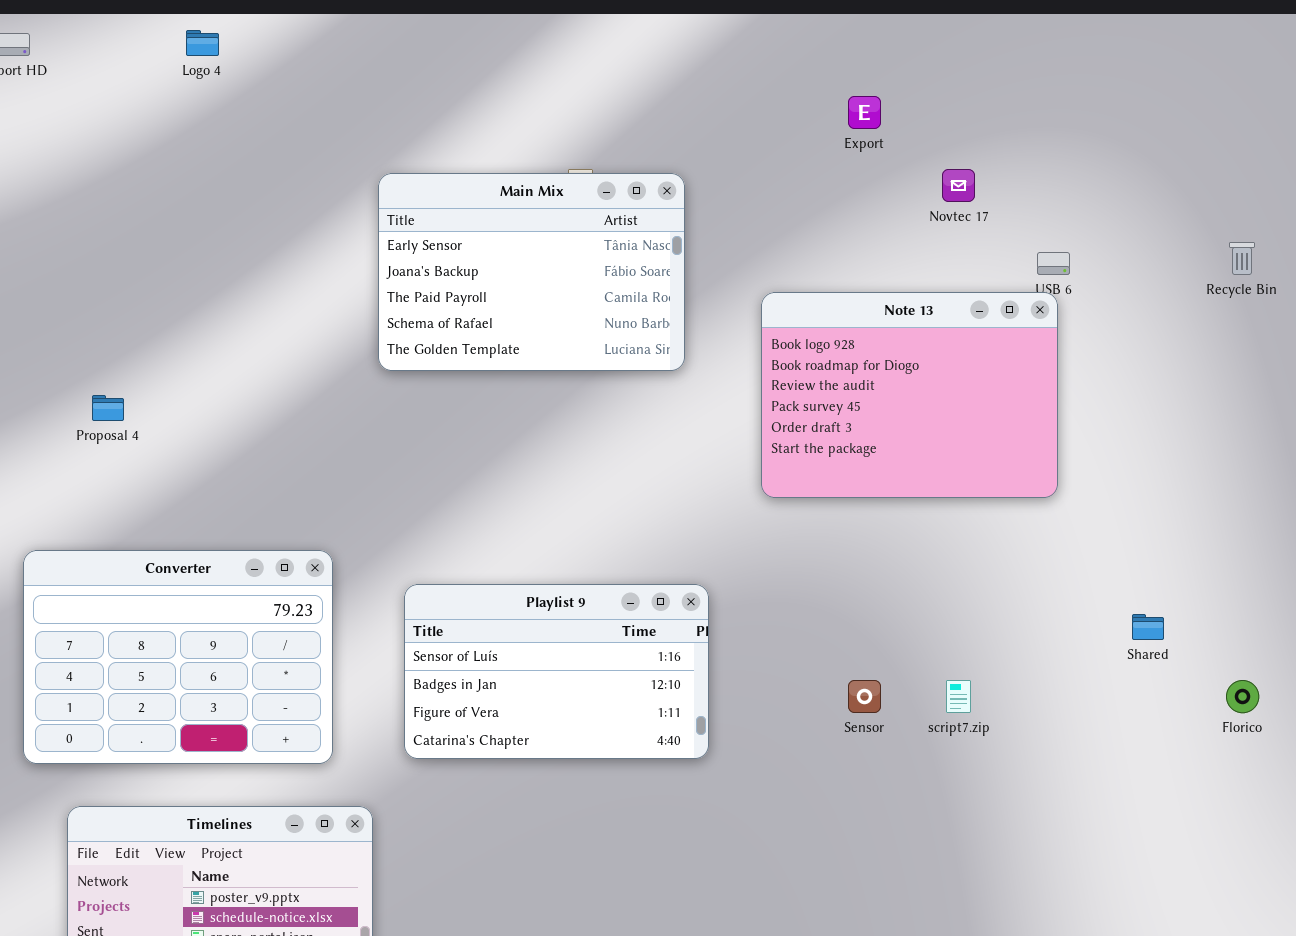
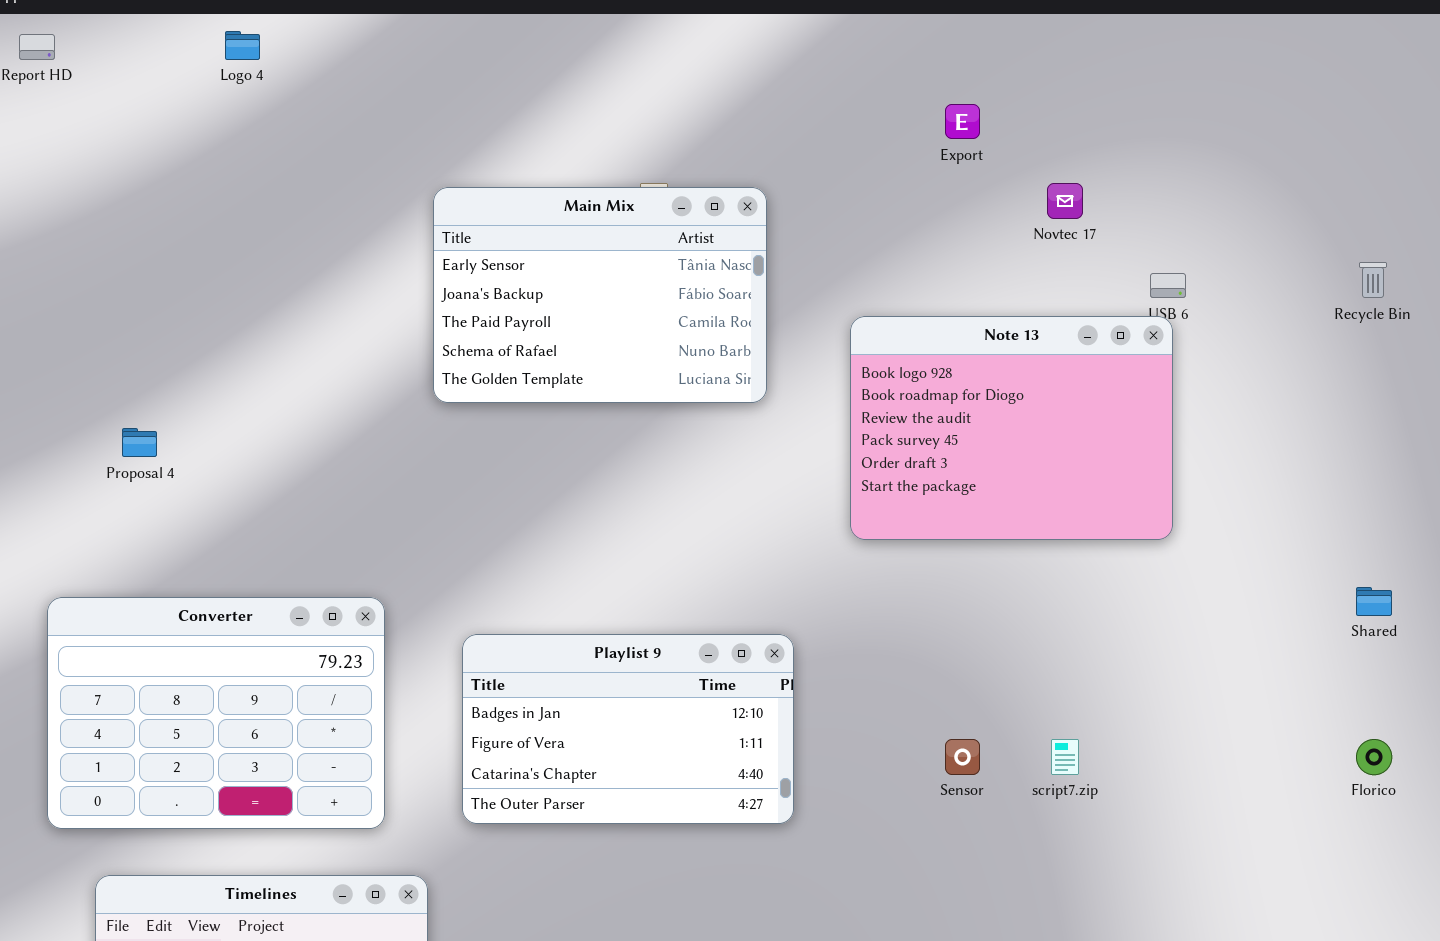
Playlist 9: [404,584,709,759] -> [462,634,794,824], scrolled down 1 row
Shared: [1132,614,1164,640] -> [1356,587,1392,616], moved

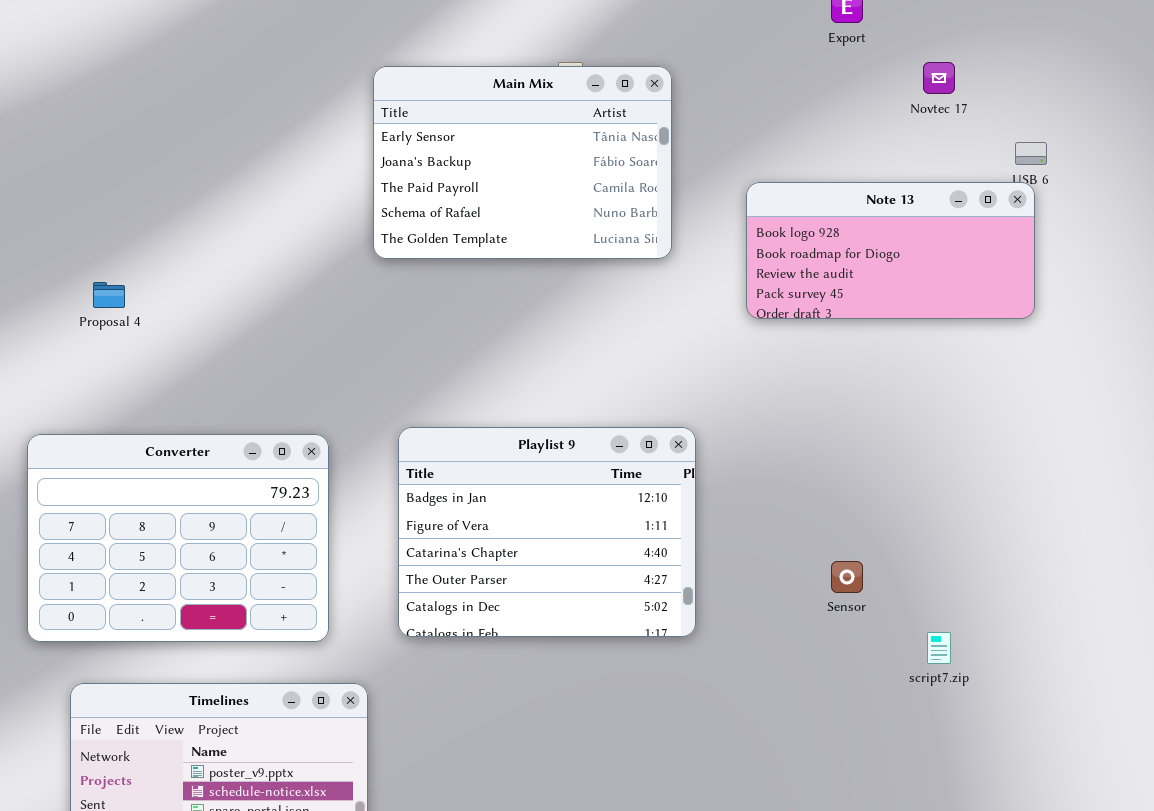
Note 13: [850,316,1173,540] -> [746,182,1035,319], resized
Playlist 9: [462,634,794,824] -> [398,427,696,637], resized
script7.zip: [1051,739,1079,775] -> [927,632,951,664], moved

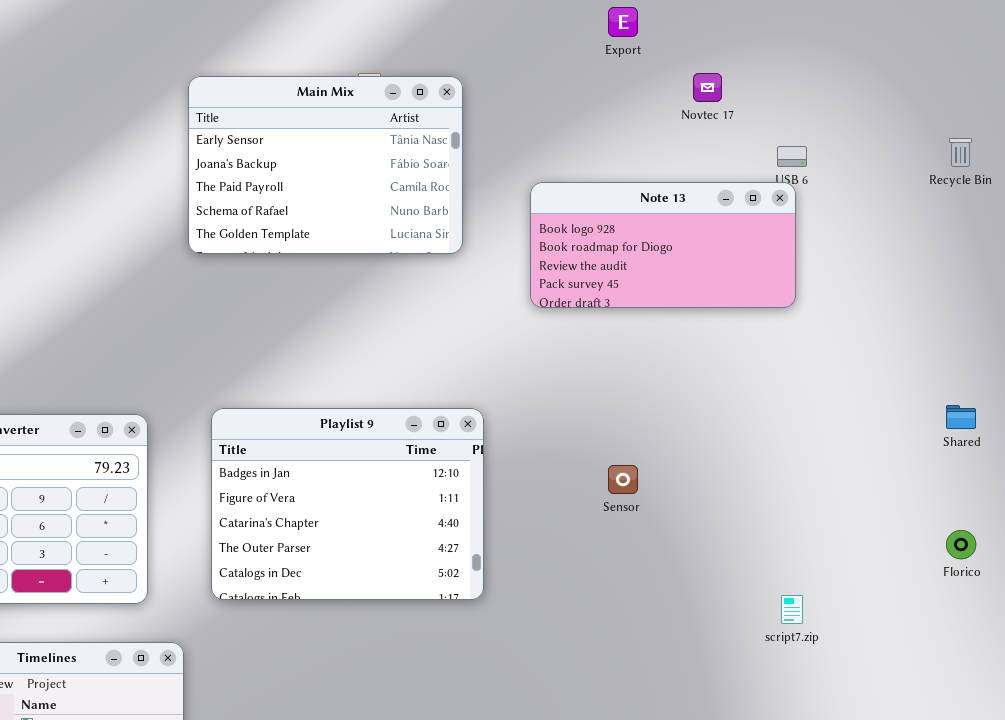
Sensor: [831,561,863,593] -> [608,465,638,494], moved
script7.zip: [927,632,951,664] -> [781,595,803,624], moved

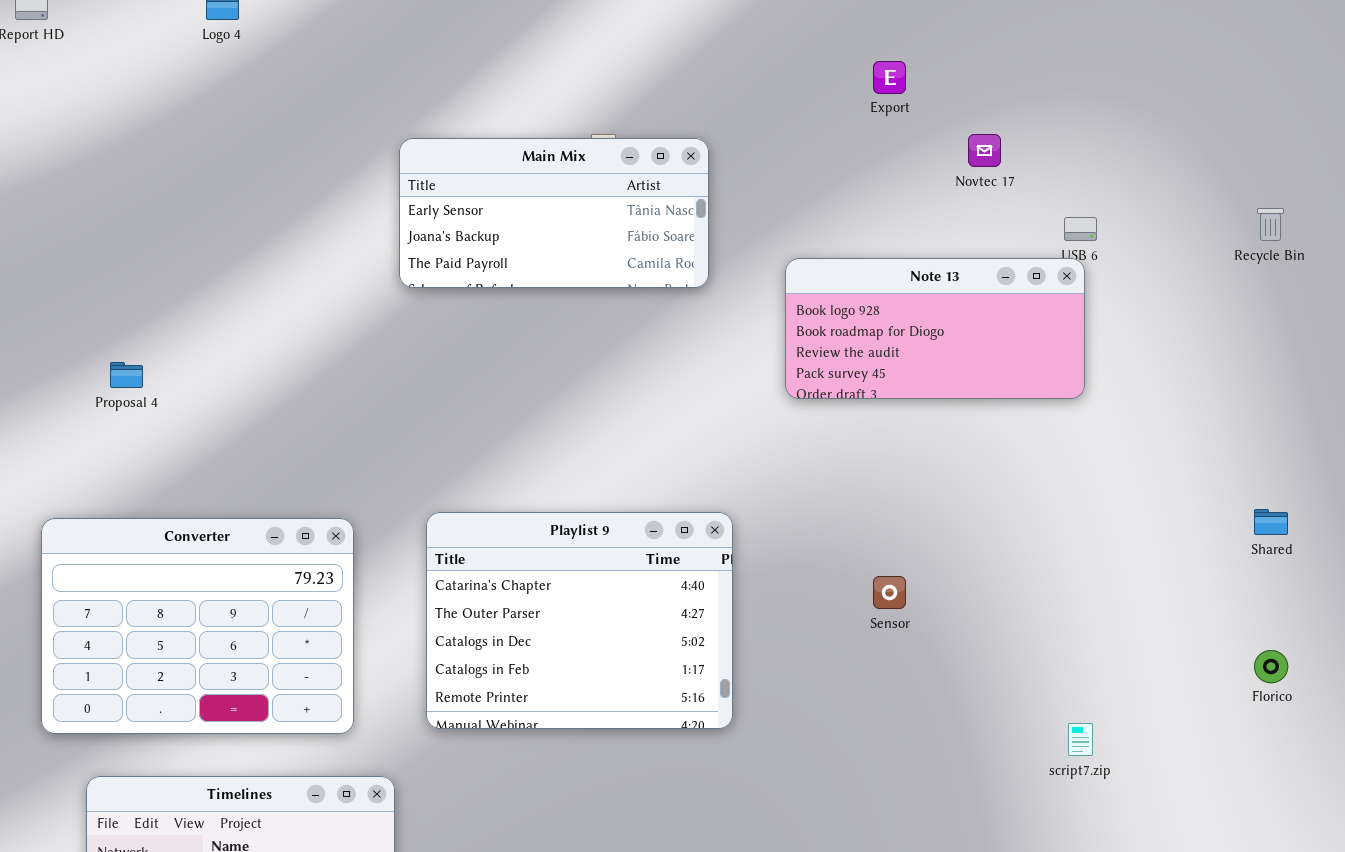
Main Mix: [188,76,463,254] -> [399,138,709,288], resized
Playlist 9: [211,408,484,600] -> [426,512,733,729], scrolled down 2 rows

